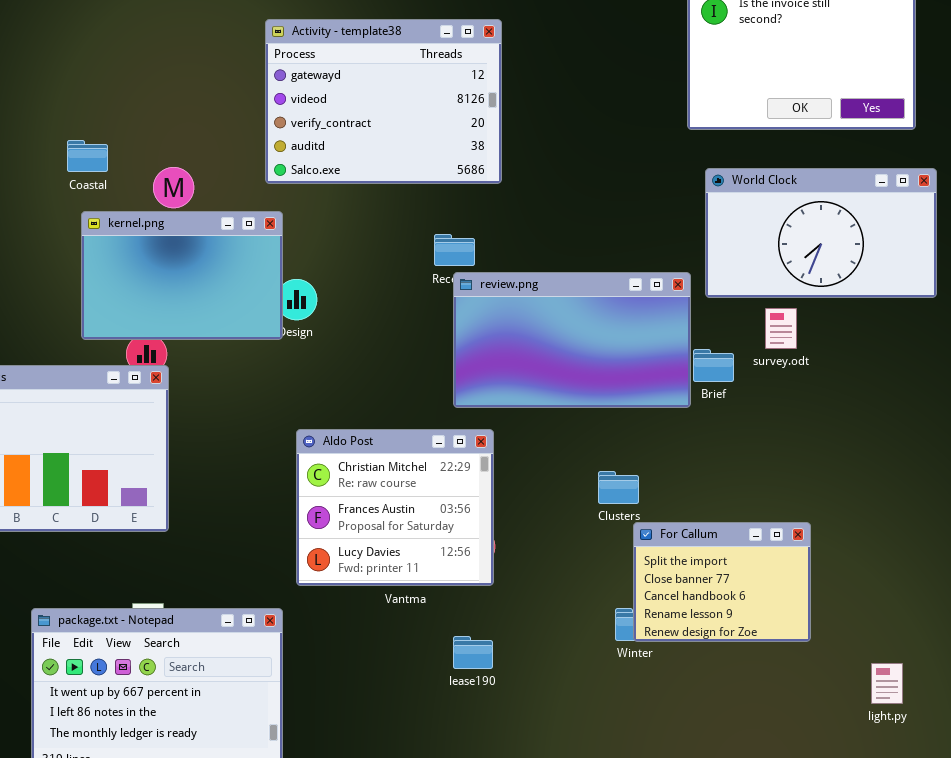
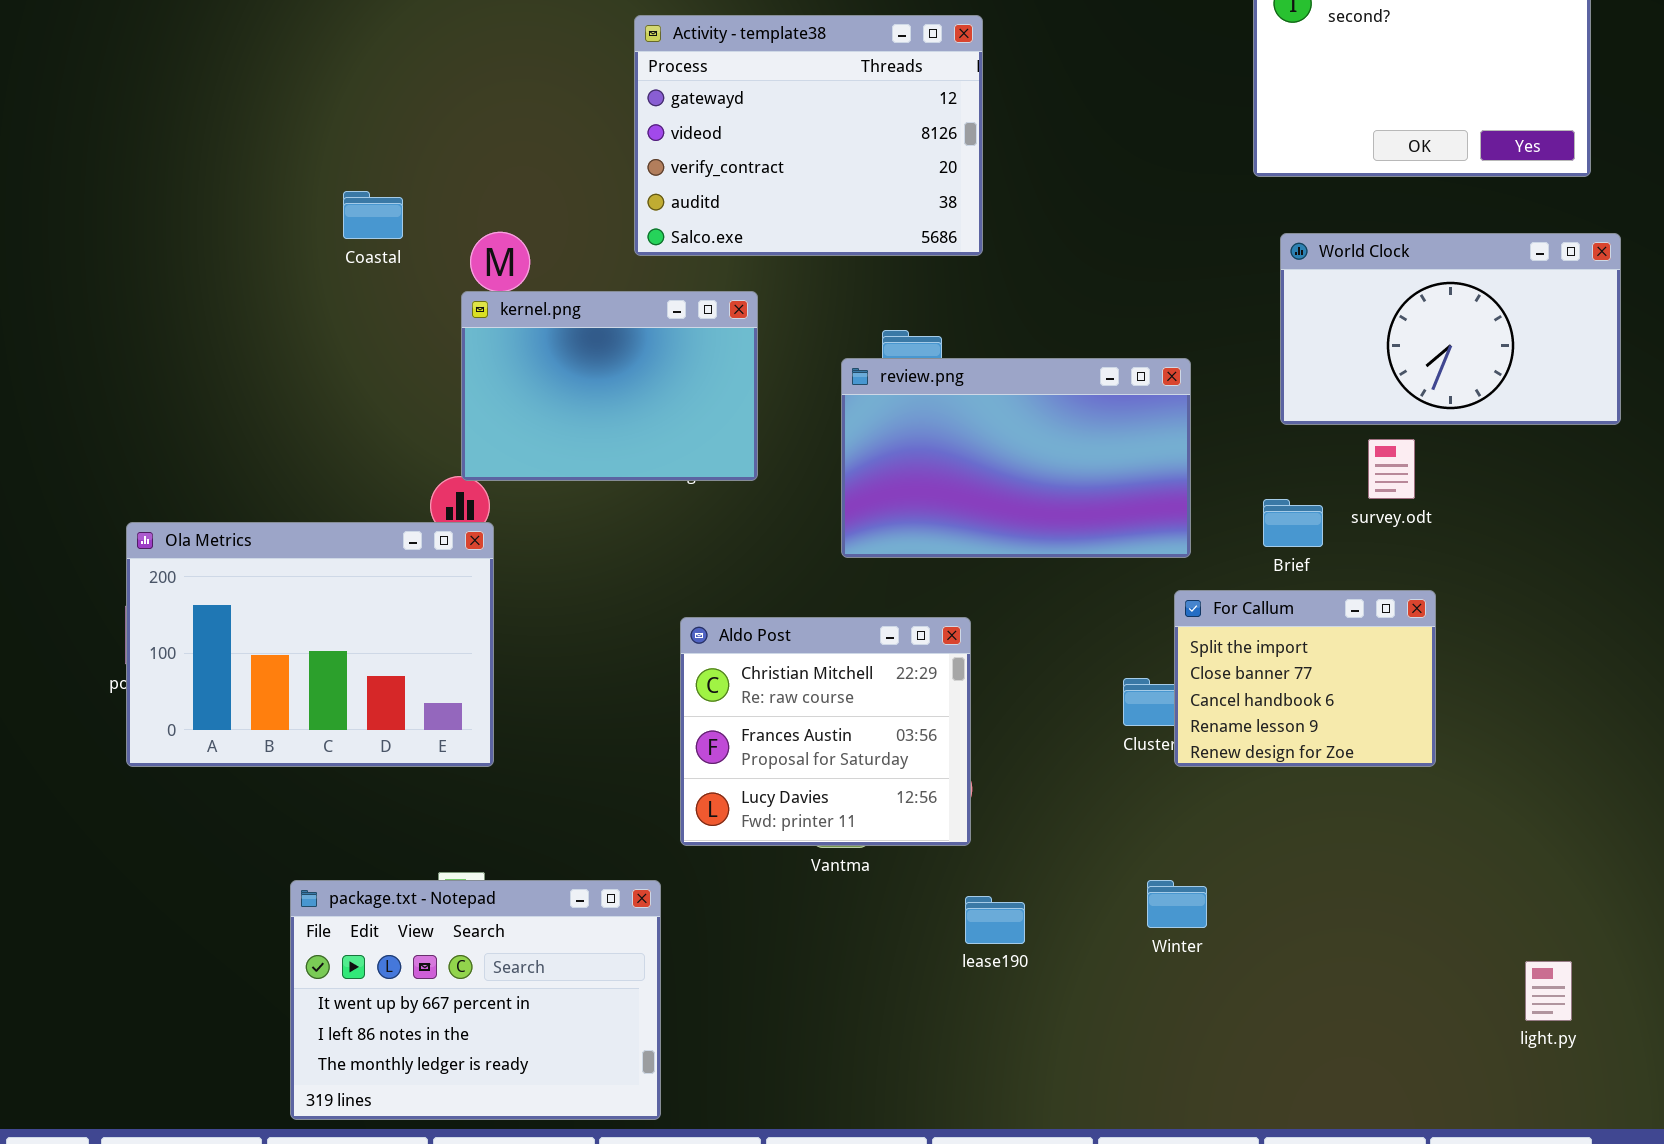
kernel.png: [81,211,283,340] -> [461,291,758,481], moved
review.png: [453,272,691,408] -> [841,358,1191,558], moved
For Callum: [633,522,811,642] -> [1174,590,1436,767], moved
lease190: [453,636,493,669] -> [965,896,1025,944], moved

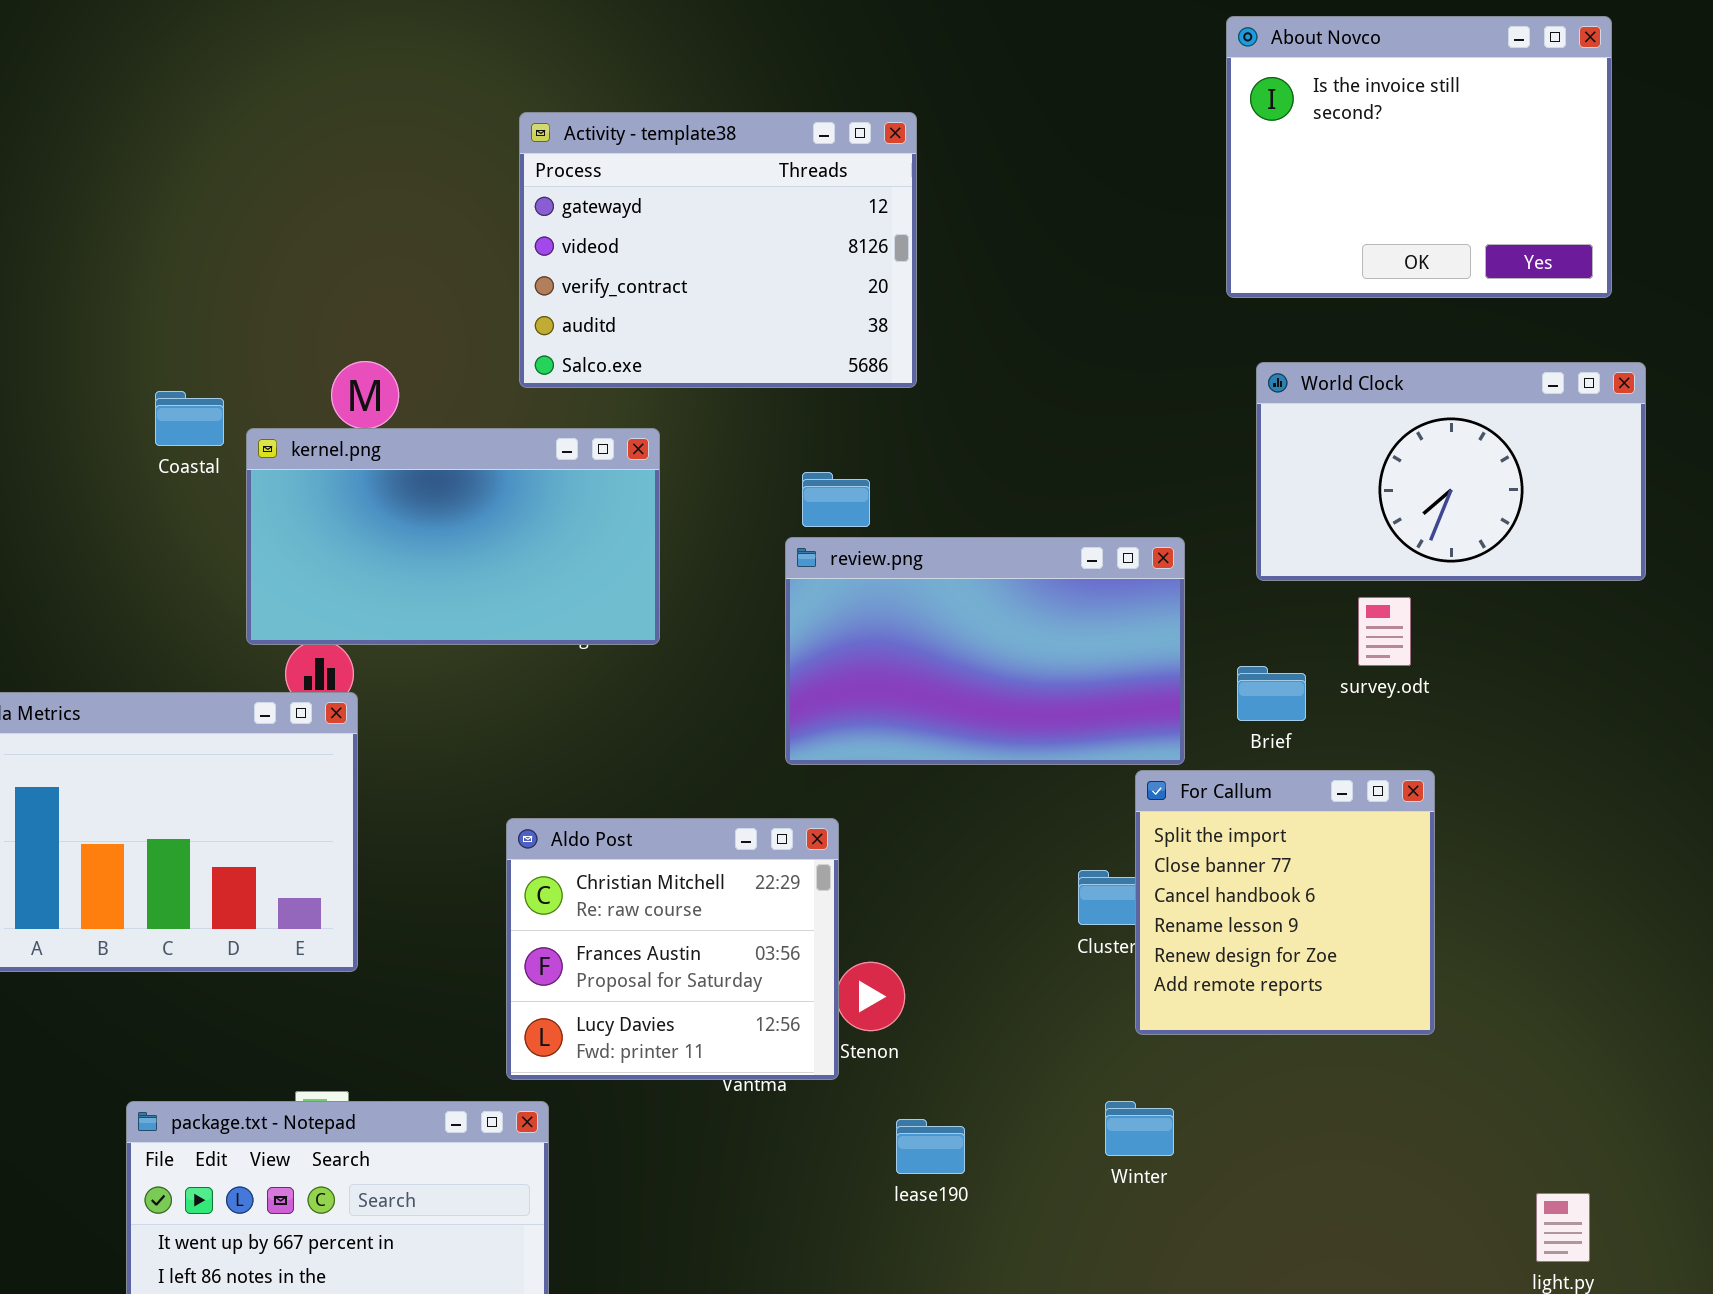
Coastal: [343,191,403,239] -> [155,391,224,446], moved
kernel.png: [461,291,758,481] -> [246,428,660,645], resized
review.png: [841,358,1191,558] -> [785,537,1185,765], moved
For Callum: [1174,590,1436,767] -> [1135,770,1435,1035], resized
Aldo Post: [680,617,971,846] -> [506,818,839,1080], moved

